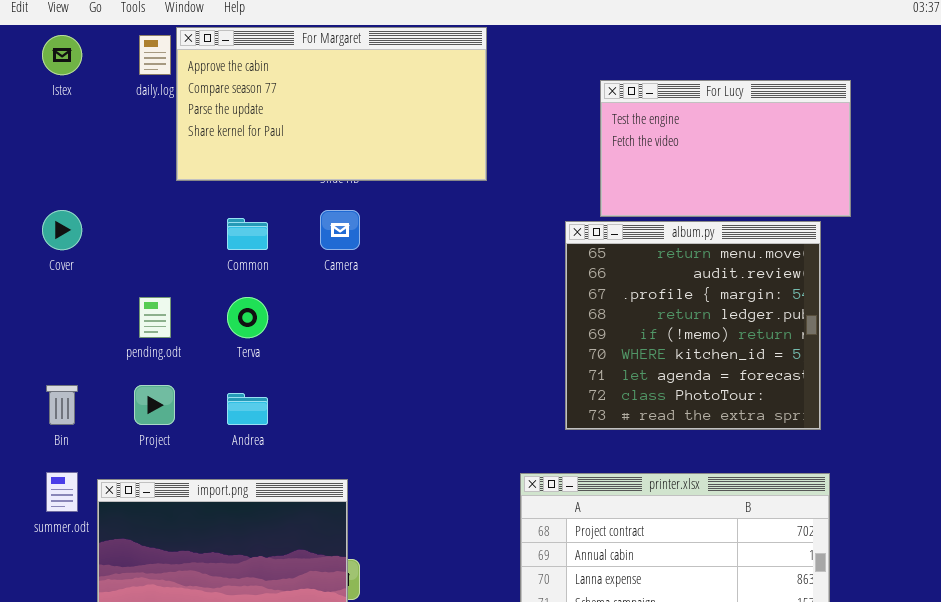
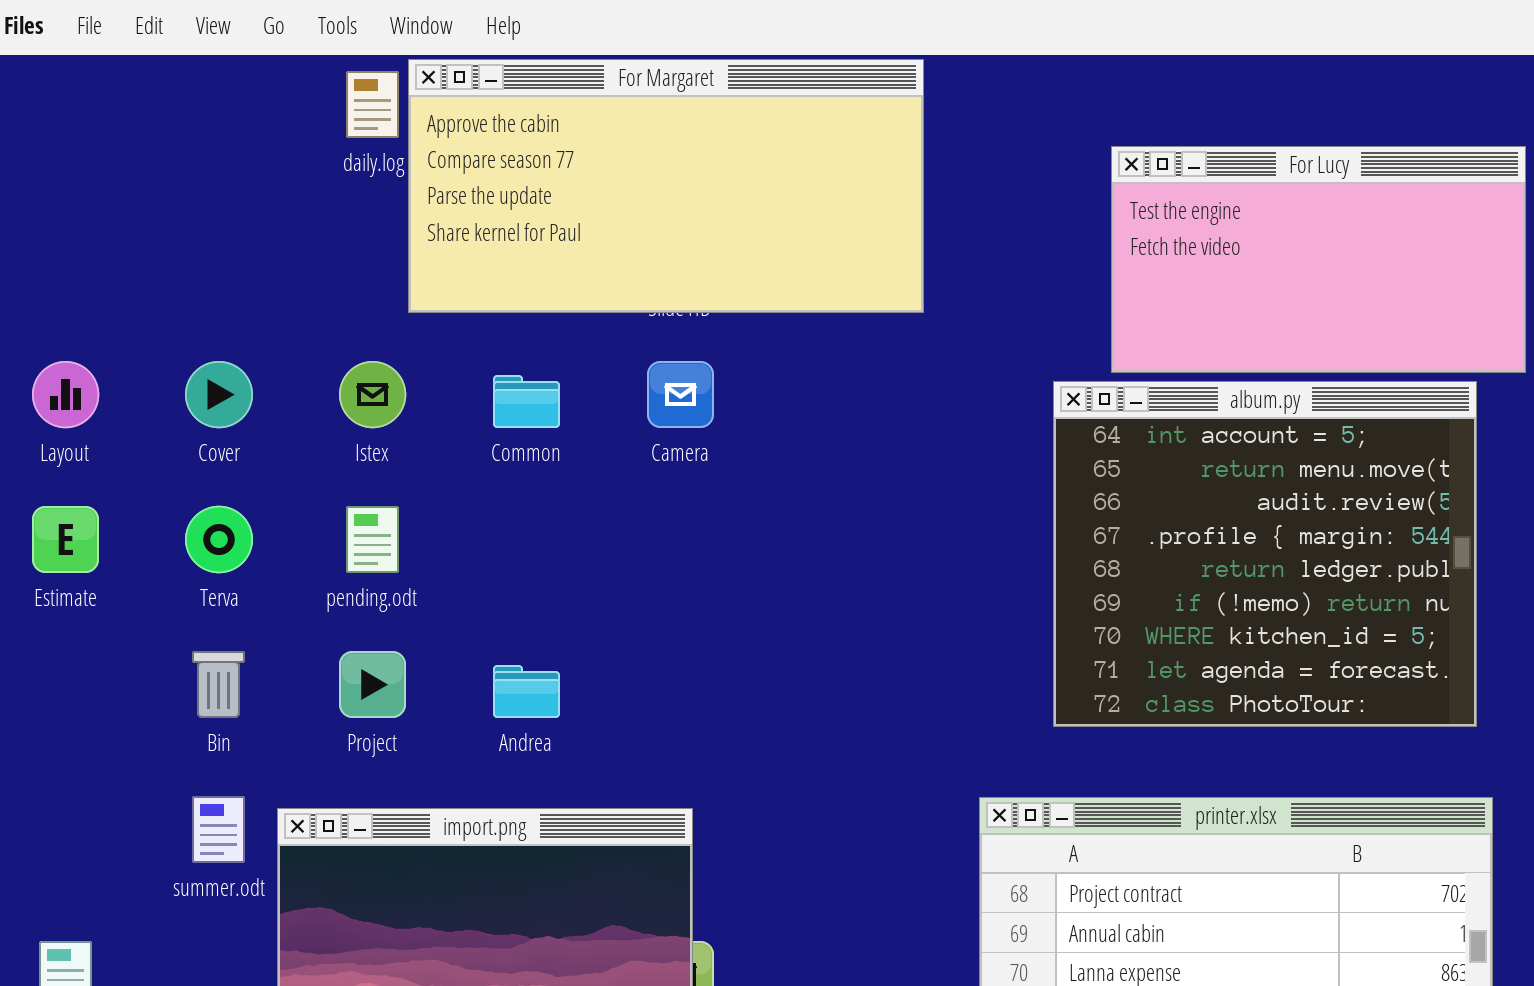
Istex: [42,35,82,75] -> [339,361,406,428], moved
album.py: [565,221,821,430] -> [1053,381,1477,727], scrolled up 1 row
Terva: [227,297,268,338] -> [185,506,253,573], moved

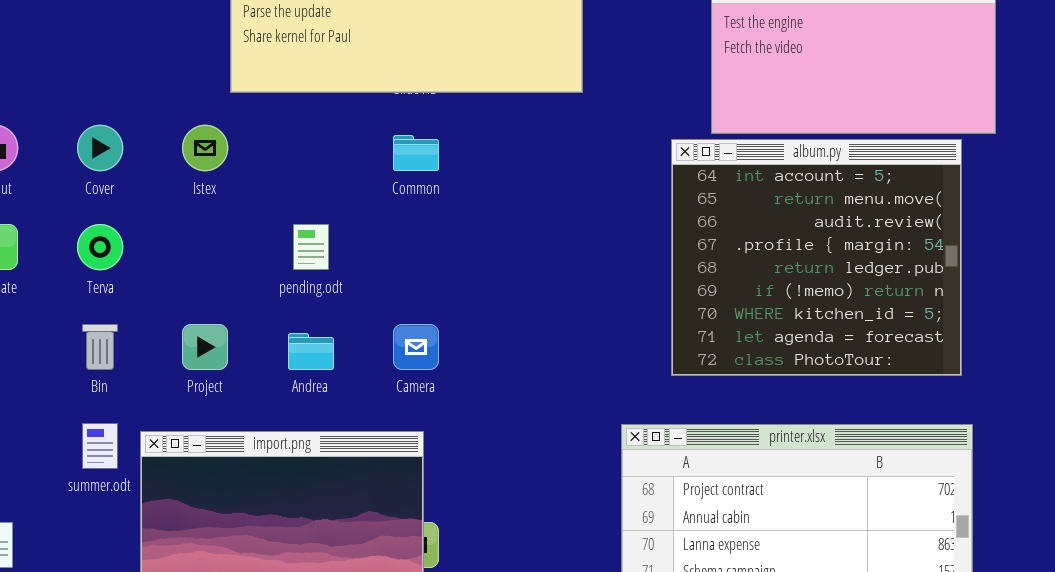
Camera: [647,361,714,428] -> [393,324,439,370], moved
Common: [493,375,560,428] -> [393,135,439,171], moved
pending.odt: [346,506,399,573] -> [293,224,329,270], moved

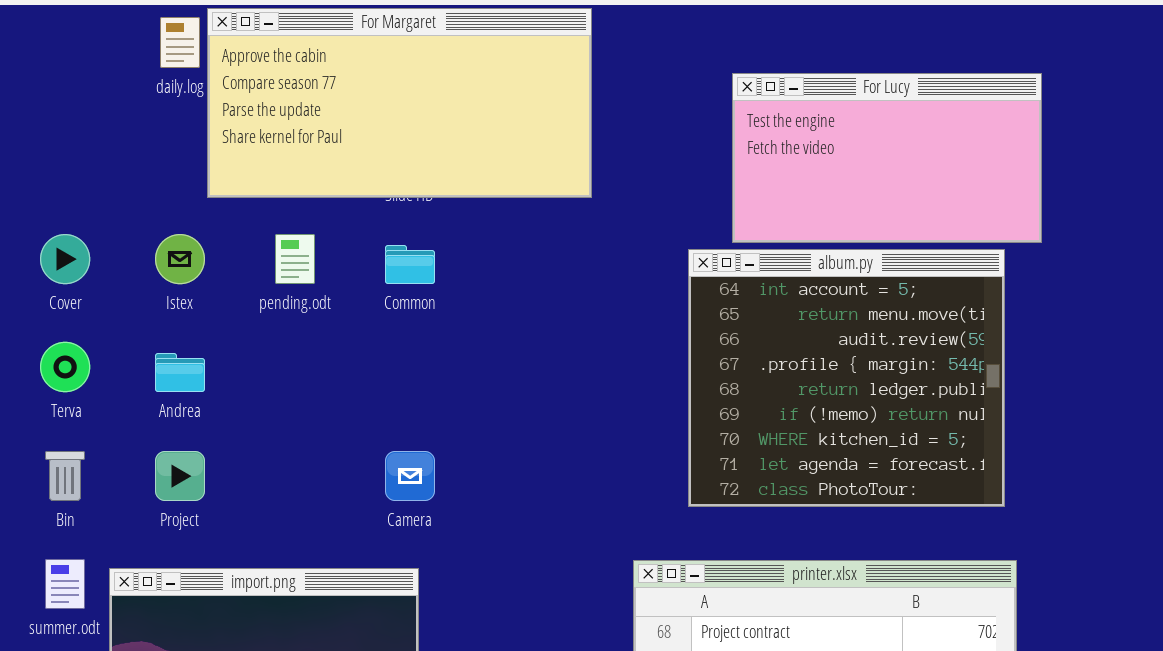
pending.odt: [293,224,329,270] -> [275,234,315,284], moved
Andrea: [288,333,334,370] -> [155,353,205,392], moved

